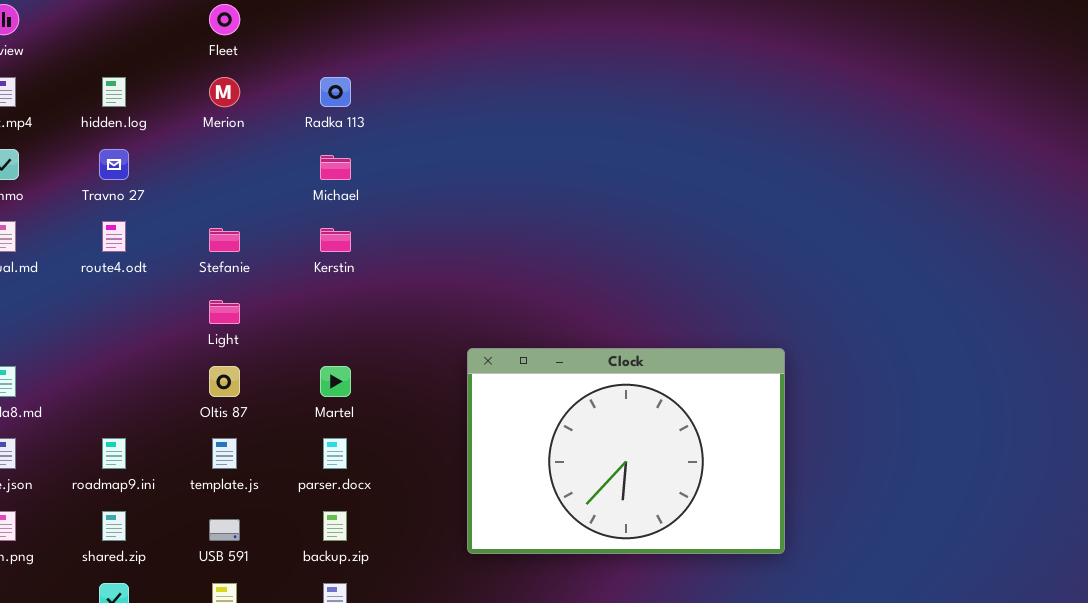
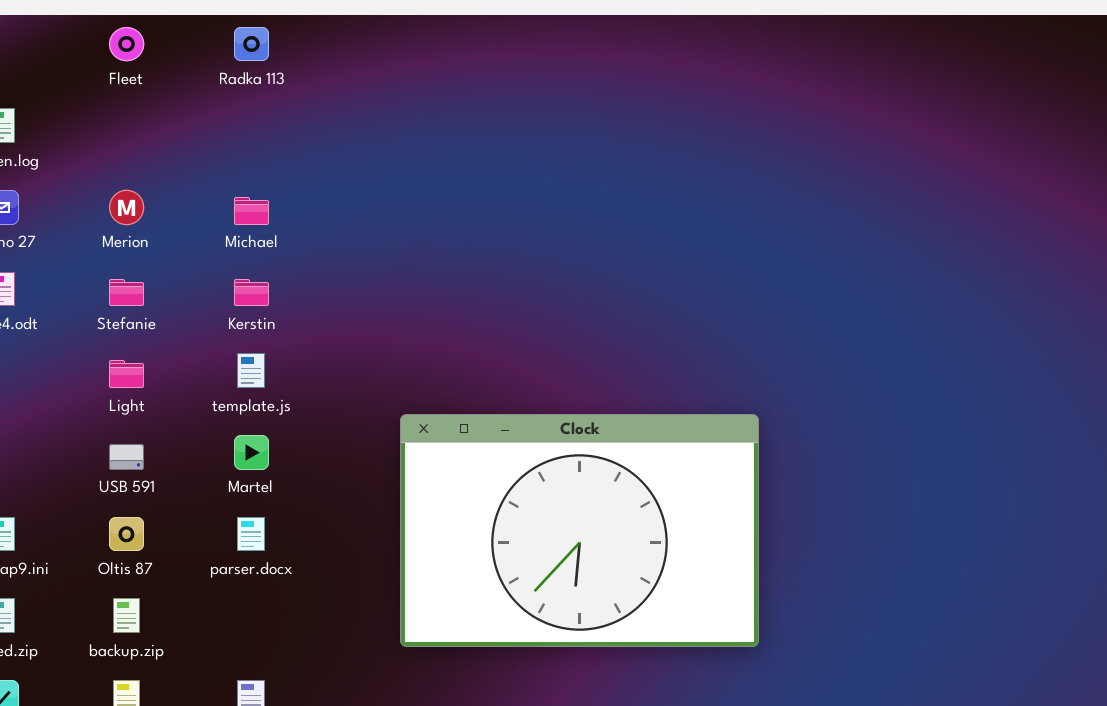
Merion: [209,77,240,107] -> [109,190,144,225], moved
Radka 113: [320,77,351,107] -> [234,27,269,61], moved
Oltis 87: [209,366,240,397] -> [109,517,144,551], moved
template.js: [212,438,237,469] -> [237,353,265,388], moved
backup.zip: [323,511,347,541] -> [113,598,140,633], moved
USB 591: [209,519,240,541] -> [109,444,144,470], moved

